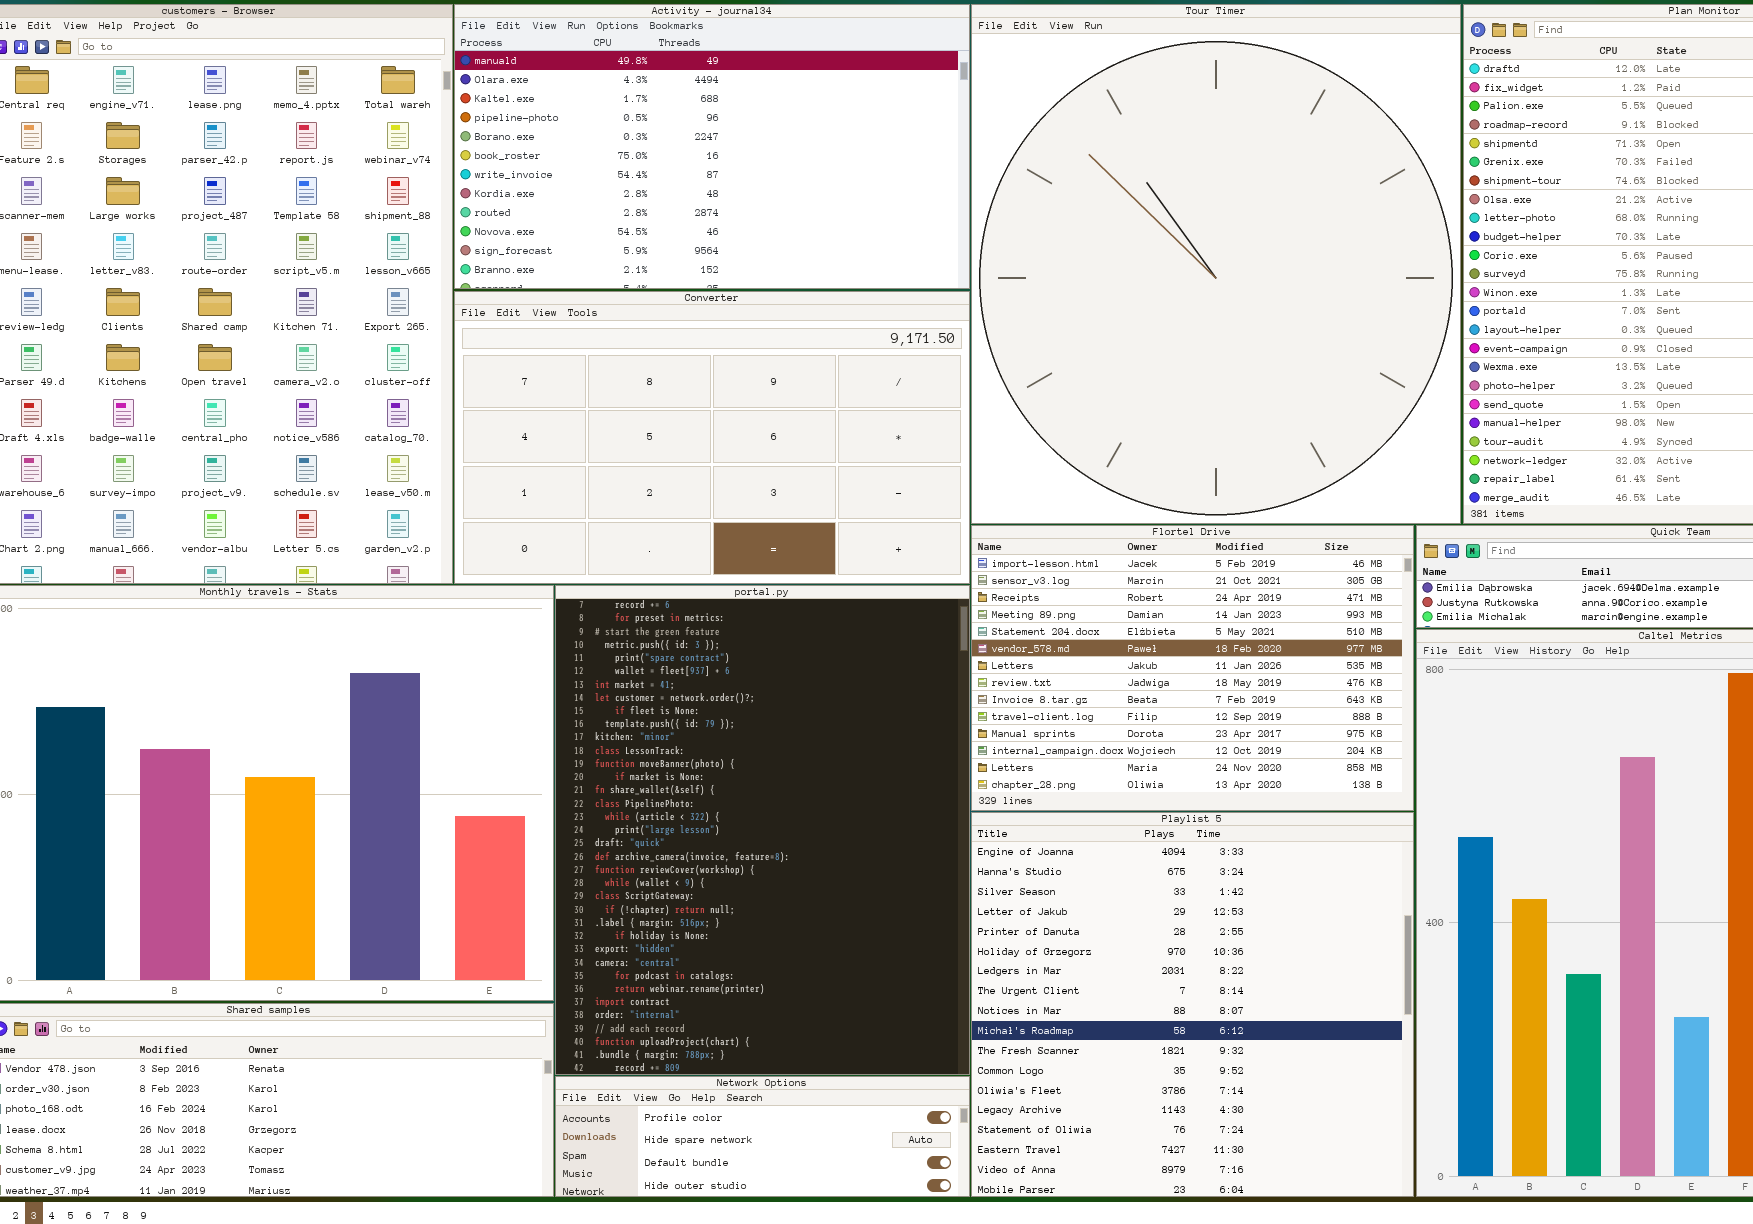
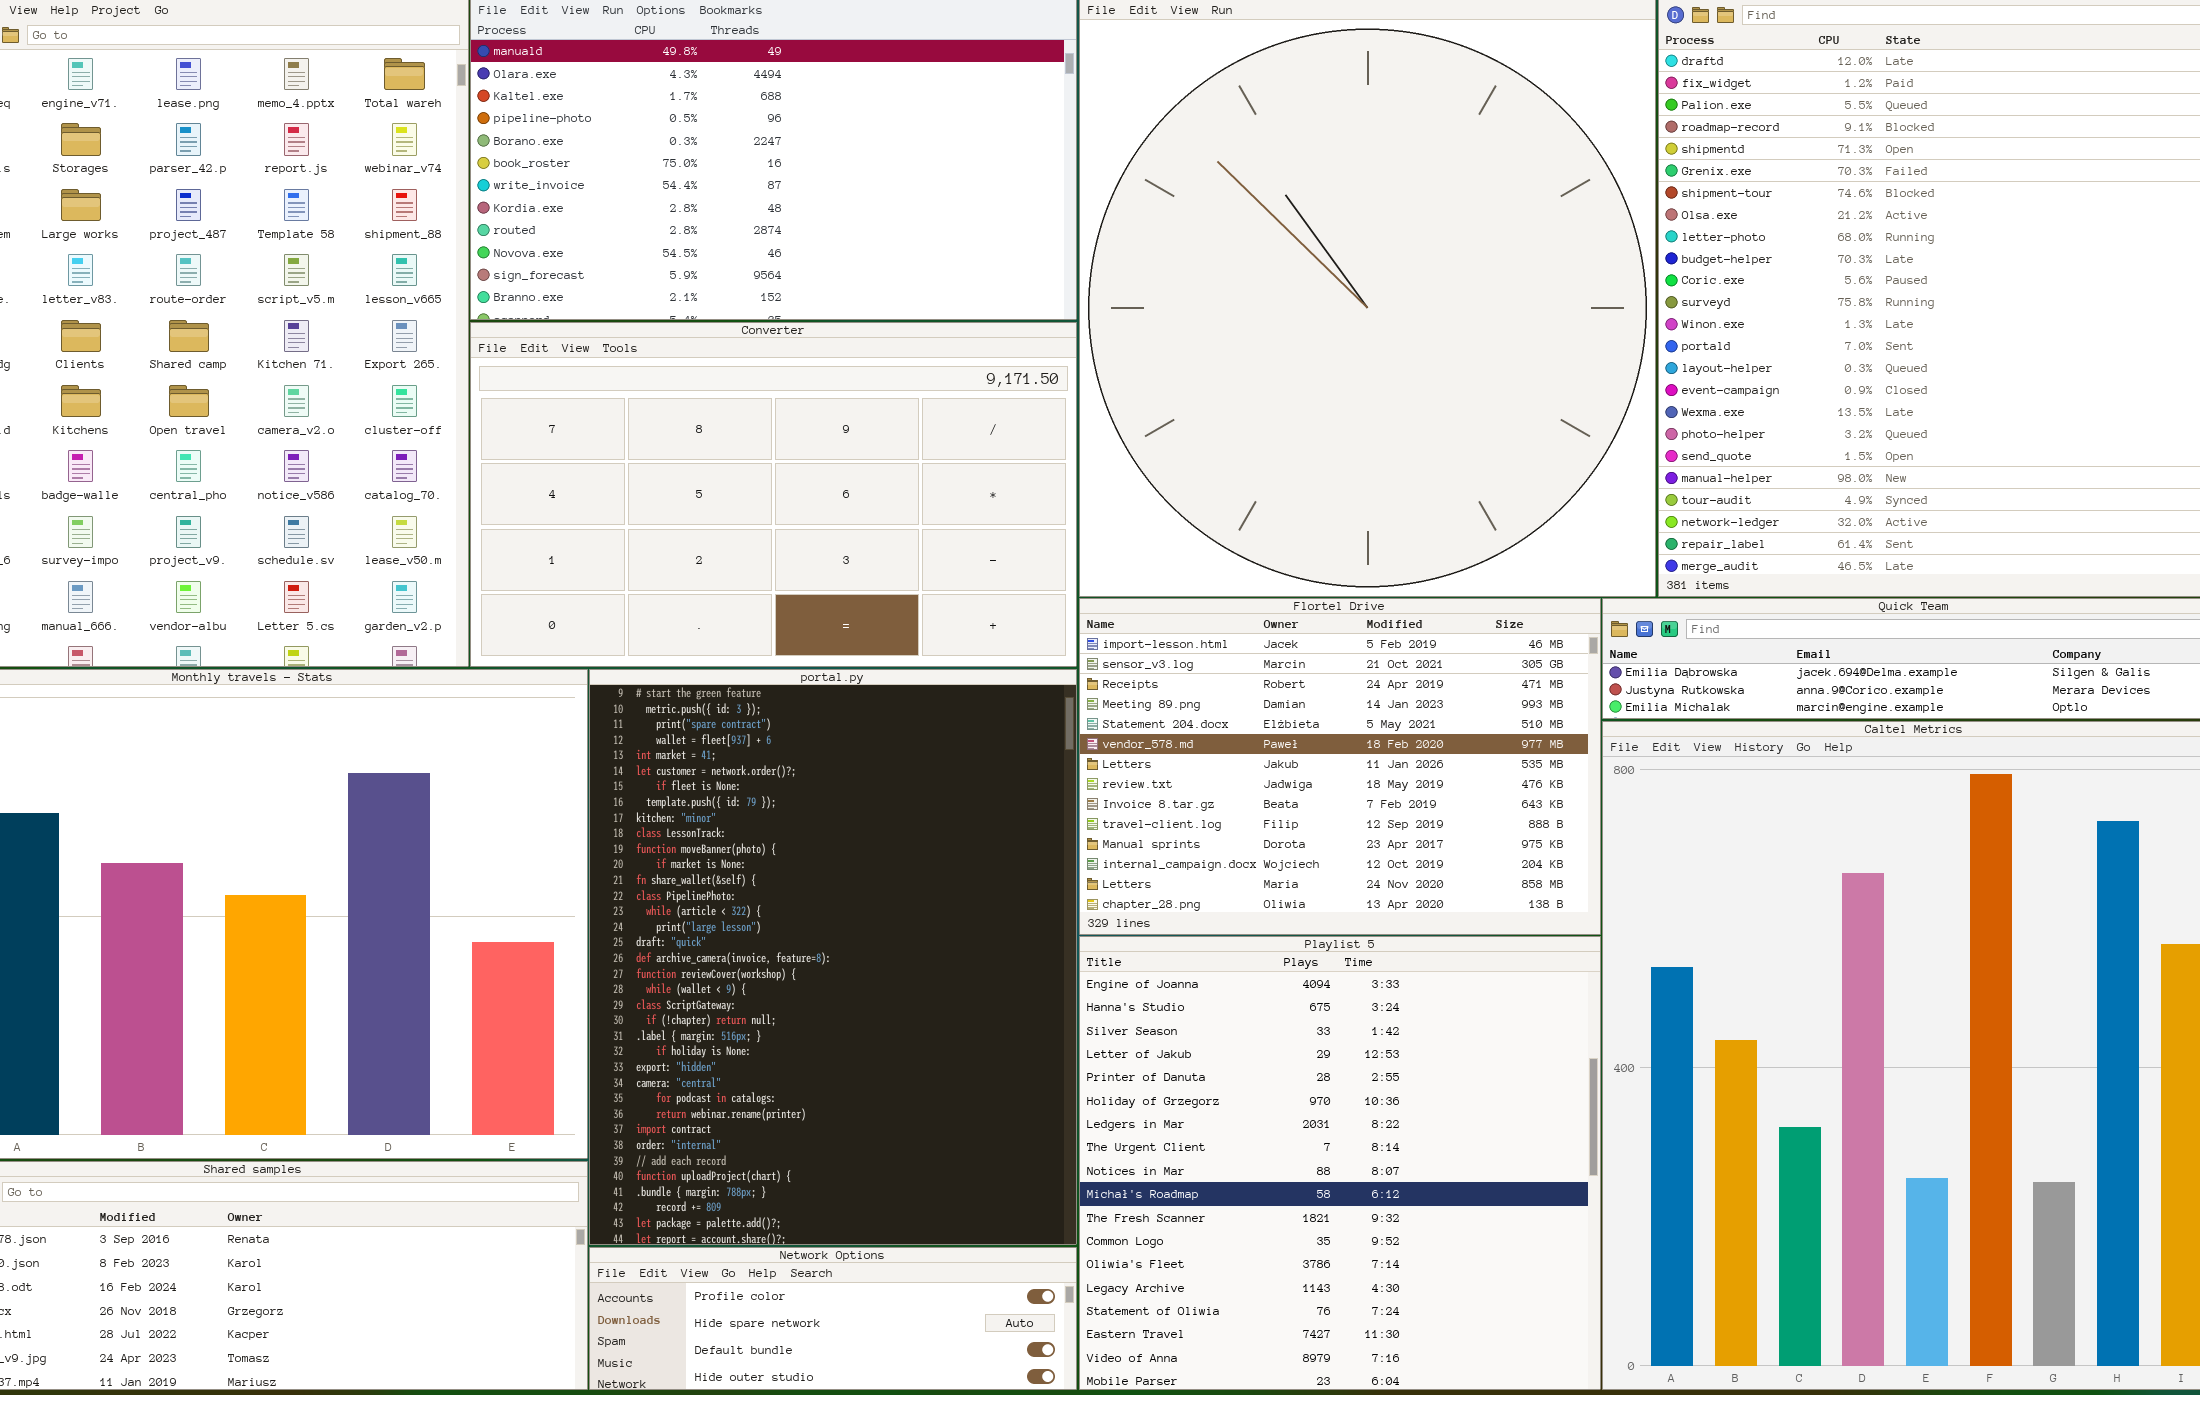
portal.py: [555,585,970,1075] -> [589,669,1077,1245], scrolled down 2 rows

